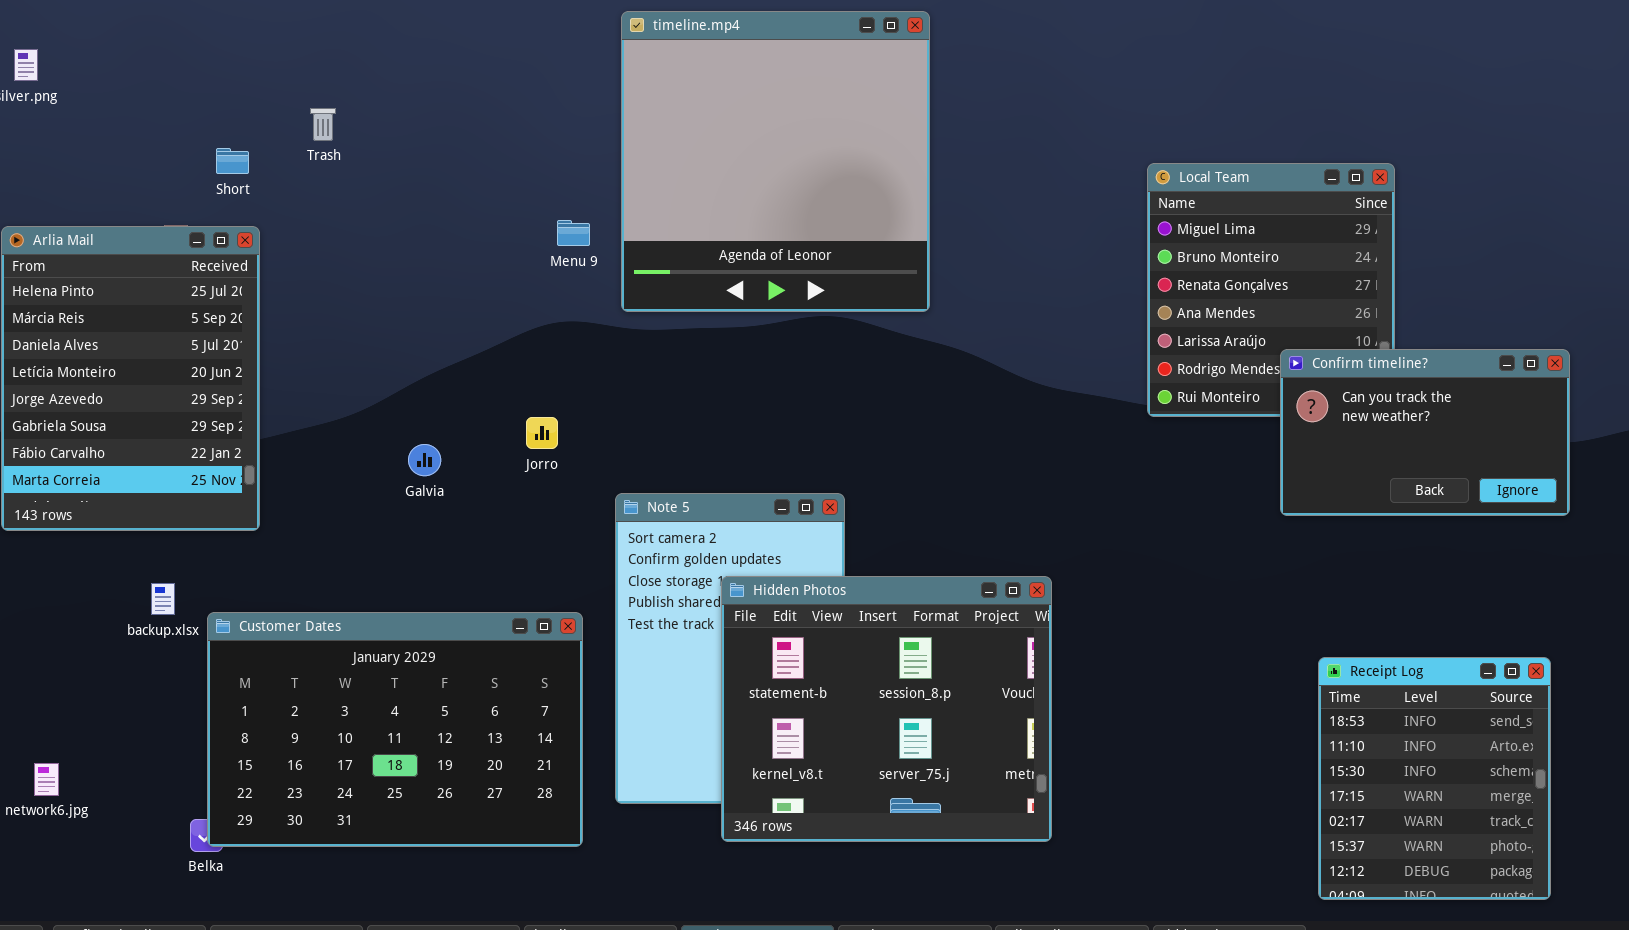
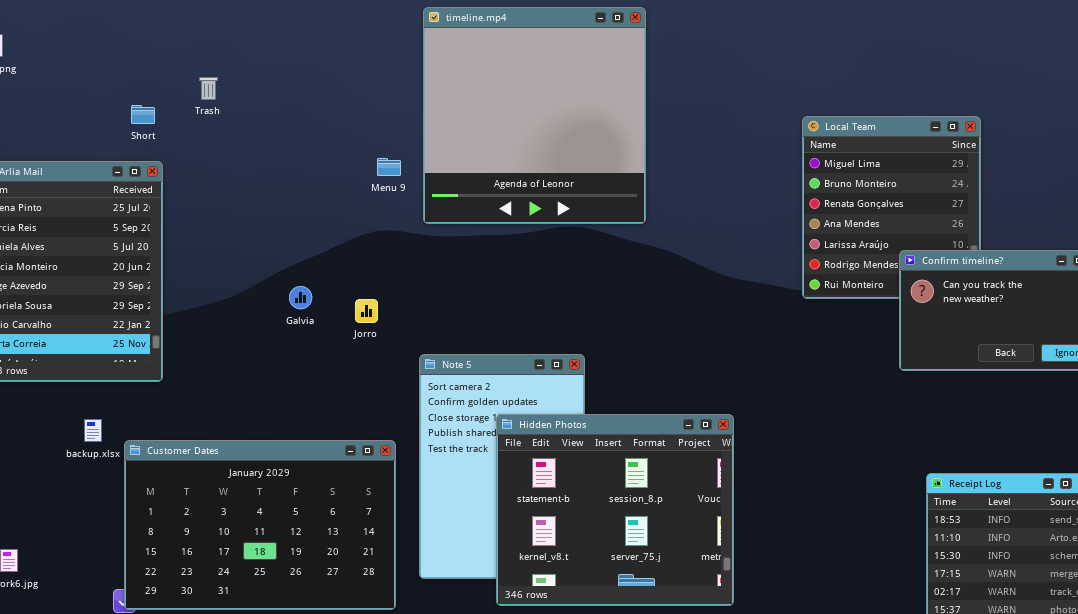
Galvia: [408,444,441,476] -> [289,286,312,309], moved

